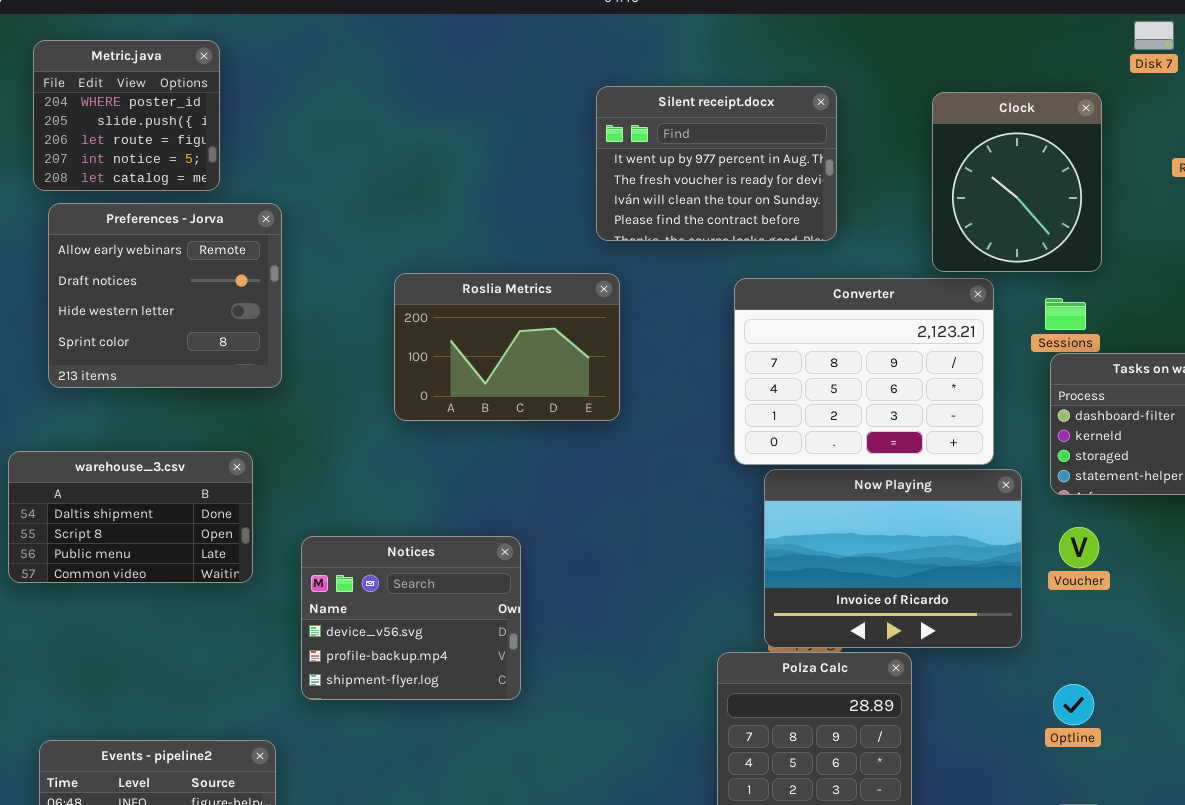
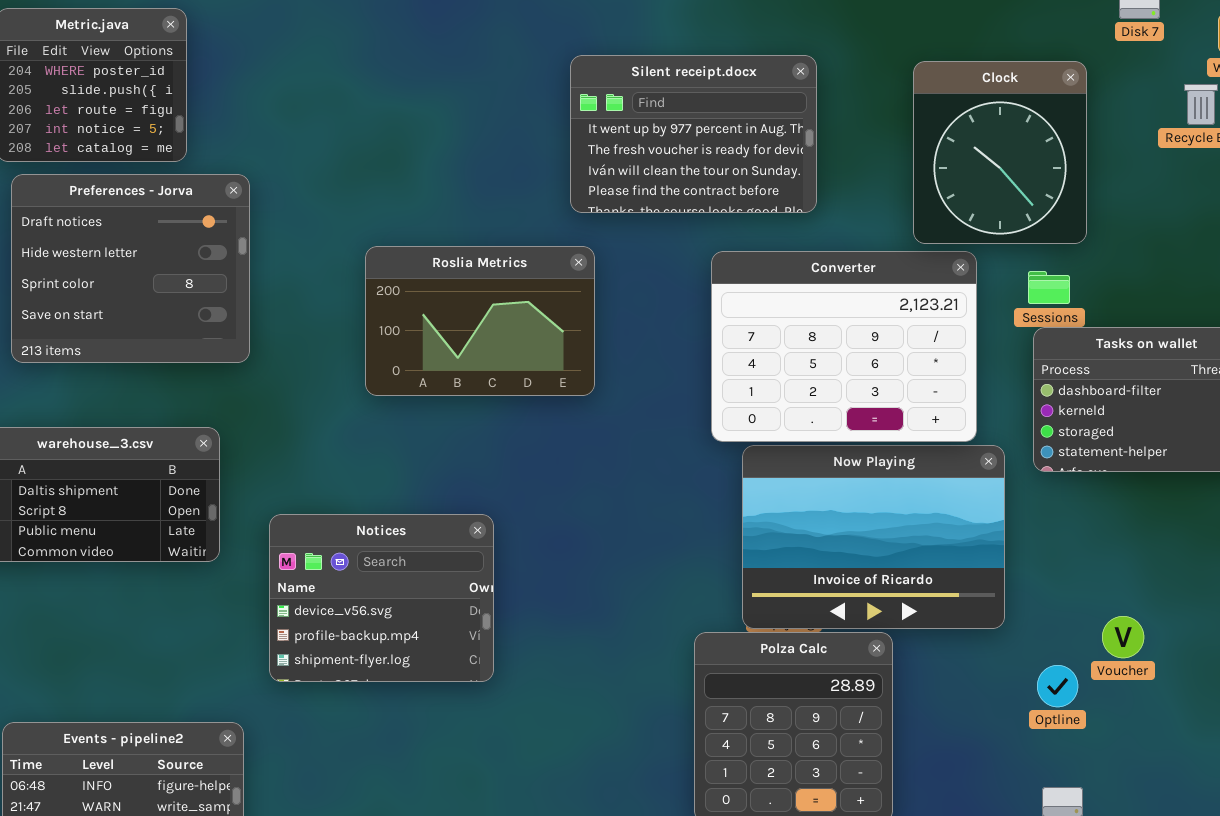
Preferences - Jorva: [48,203,282,388] -> [11,174,250,363], scrolled down 1 row
Voucher: [1059,527,1099,568] -> [1102,616,1144,658], moved

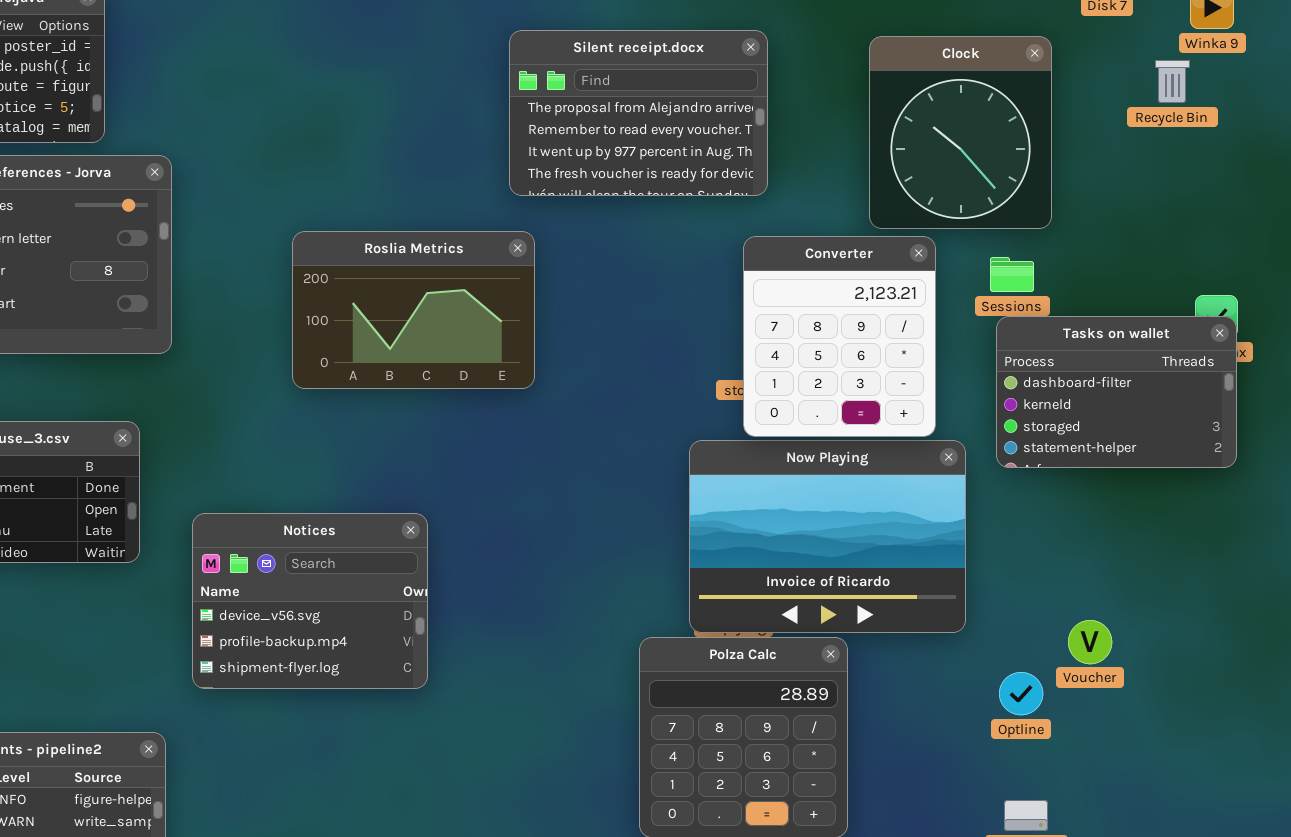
Silent receipt.docx: [570,55,817,213] -> [509,30,768,196], scrolled up 2 rows
Converter: [711,251,977,442] -> [743,236,936,437], resized

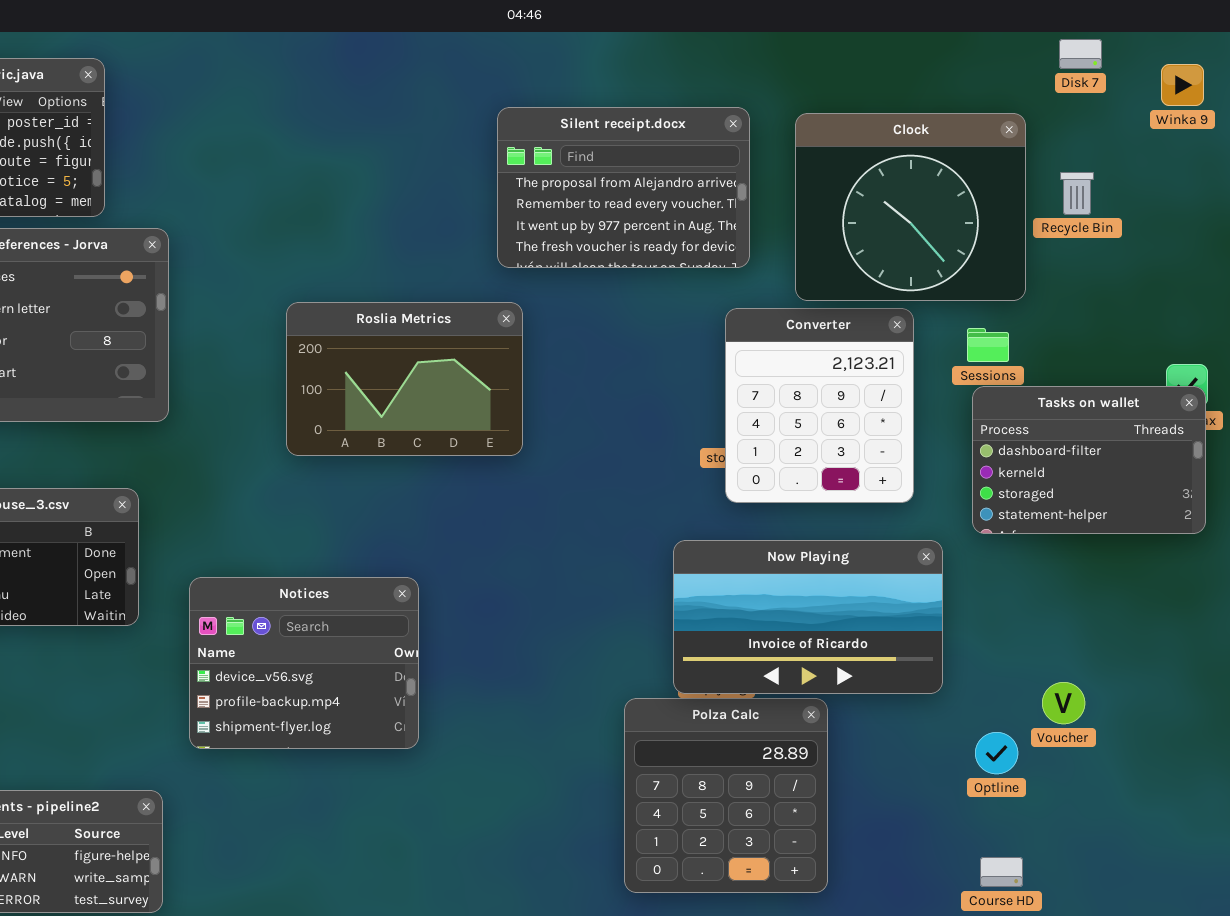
Clock: [869,36,1052,229] -> [795,113,1026,301], resized
Recycle Bin: [1155,60,1190,103] -> [1060,172,1094,215], moved
Now Playing: [689,440,966,633] -> [673,540,943,694], resized

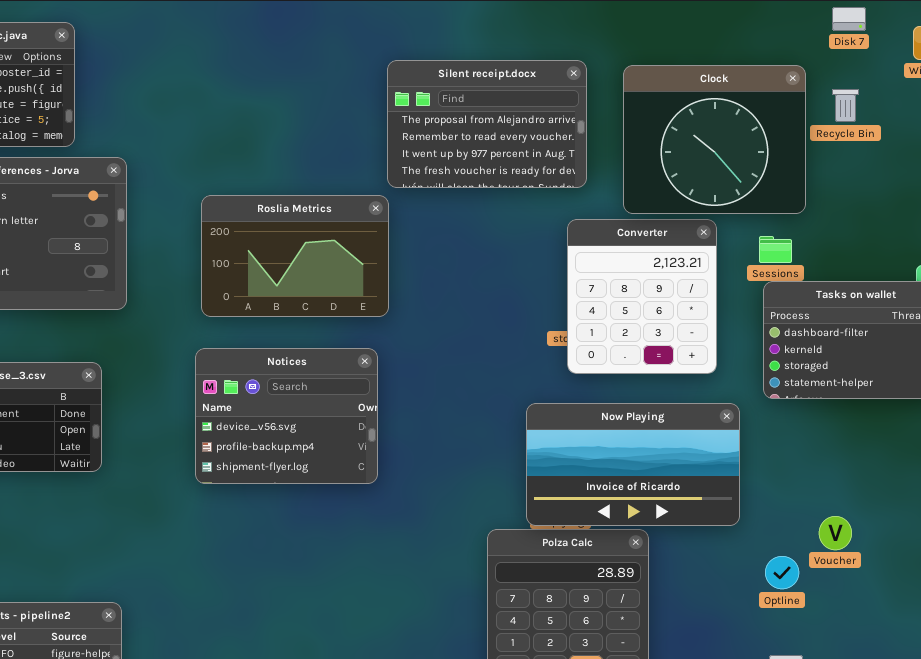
Recycle Bin: [1060,172,1094,215] -> [832,89,859,122], moved
Roslia Metrics: [286,302,523,456] -> [201,195,389,317], moved
Notices: [189,577,419,749] -> [195,348,378,484], moved

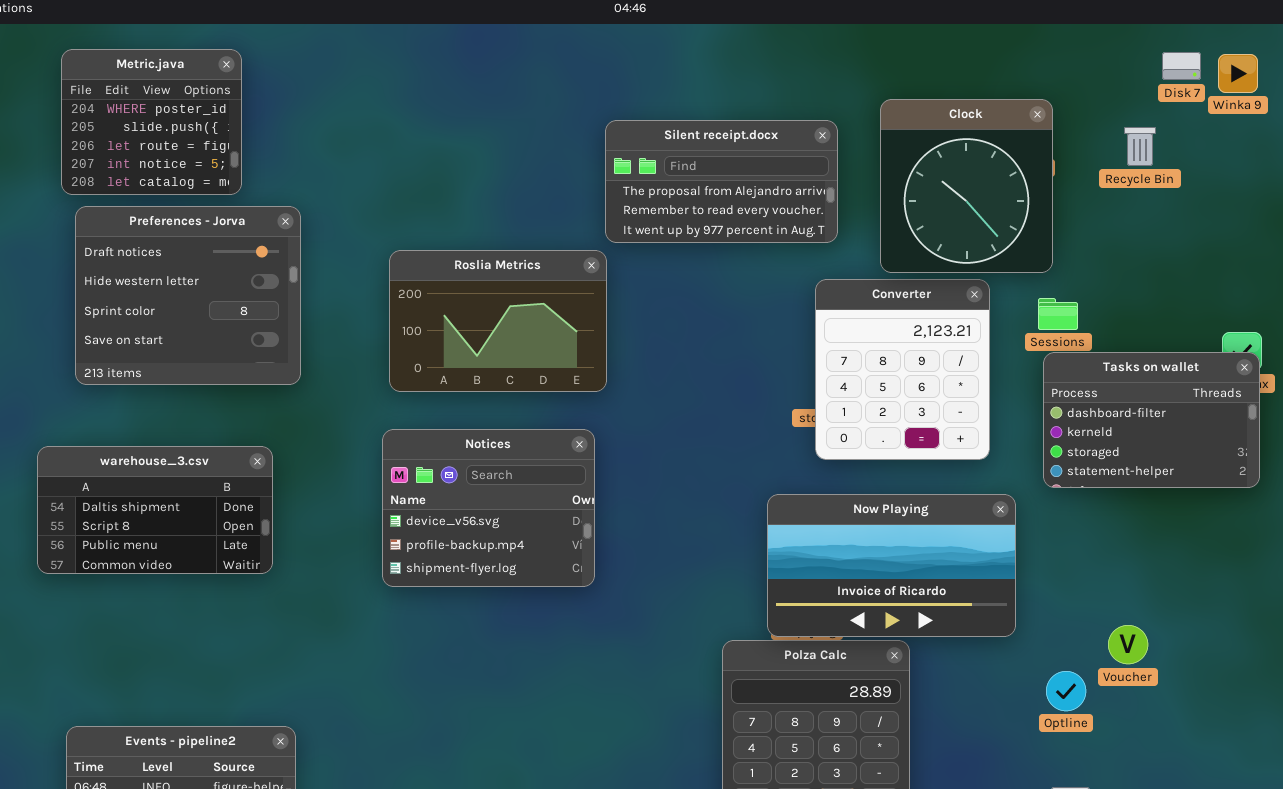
Disk 7: [832,7,866,31] -> [1162,52,1201,80], moved
Silent receipt.docx: [387,60,587,188] -> [605,120,838,243], resized
Clock: [623,65,806,214] -> [880,99,1053,273], resized

